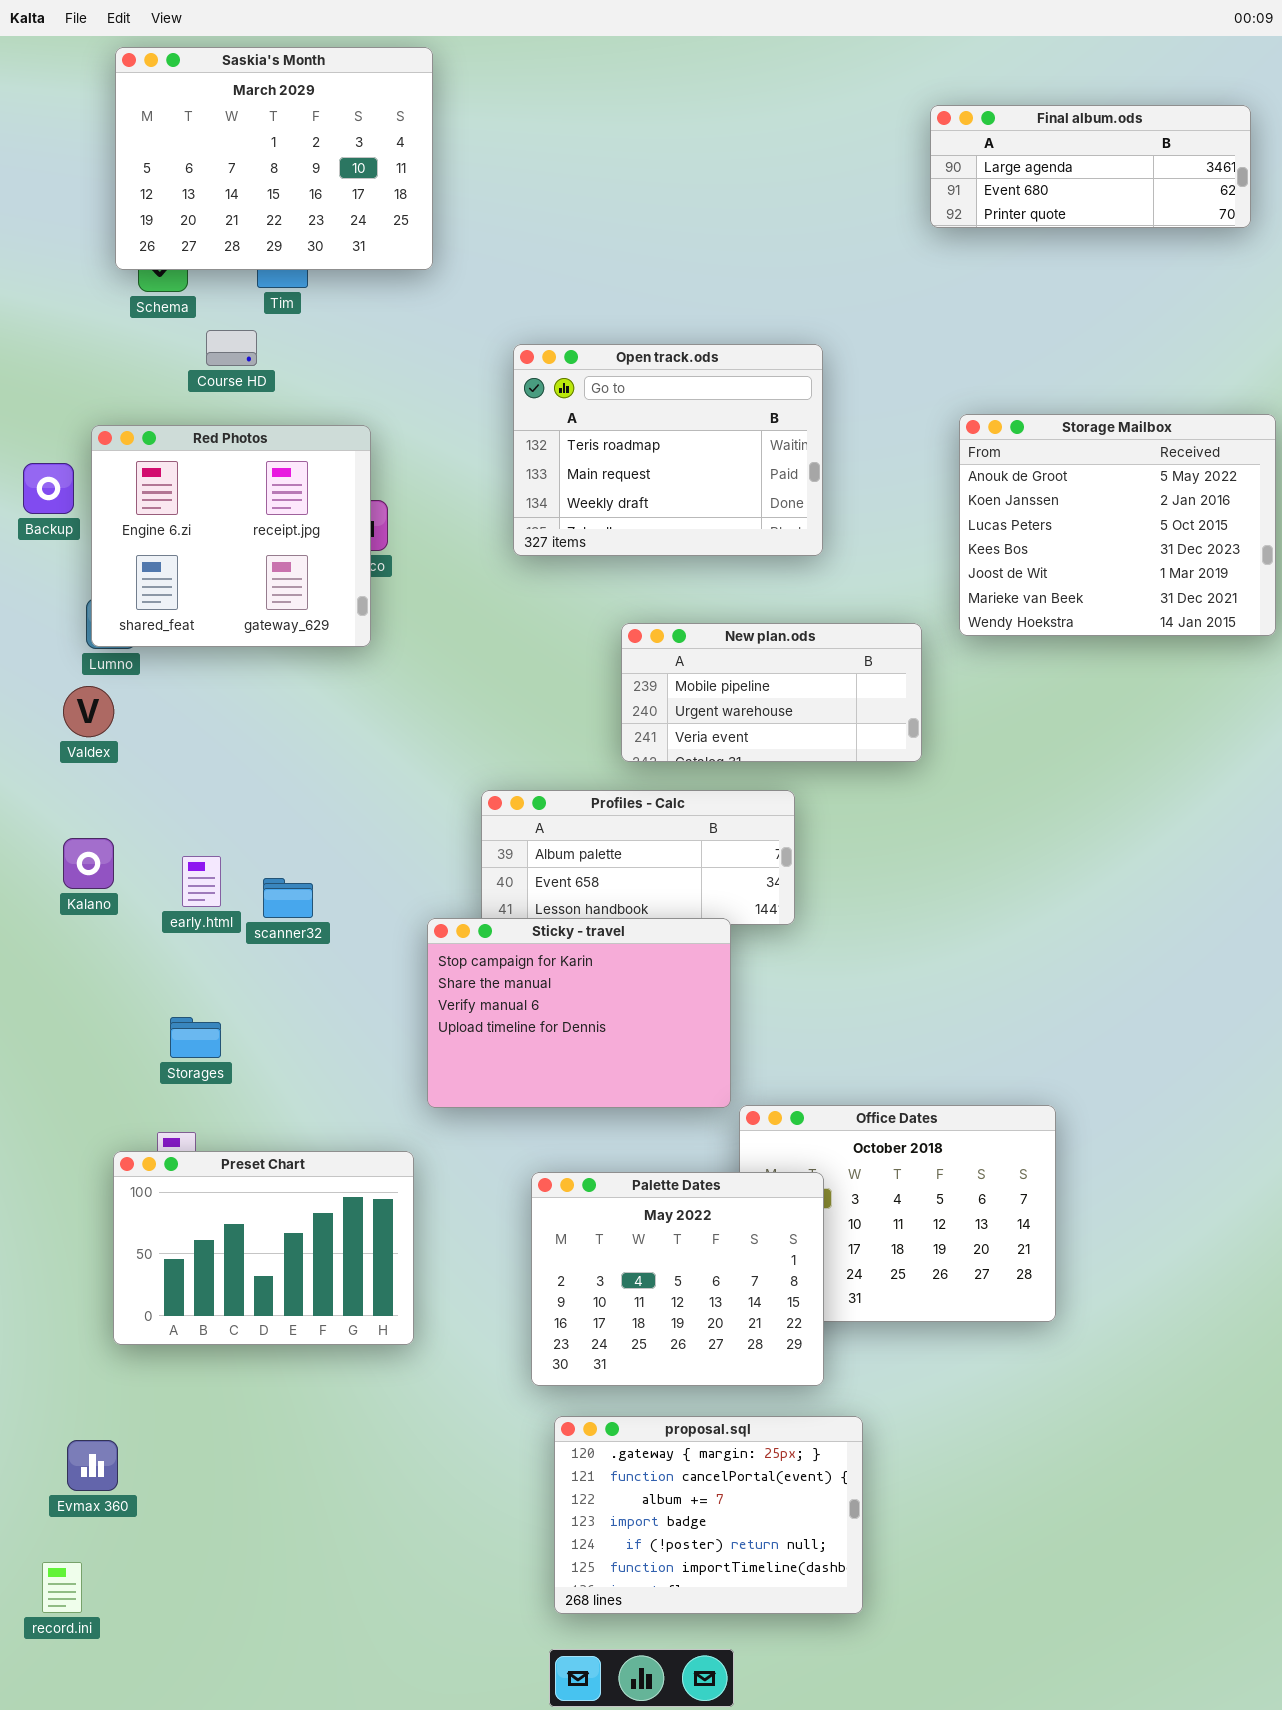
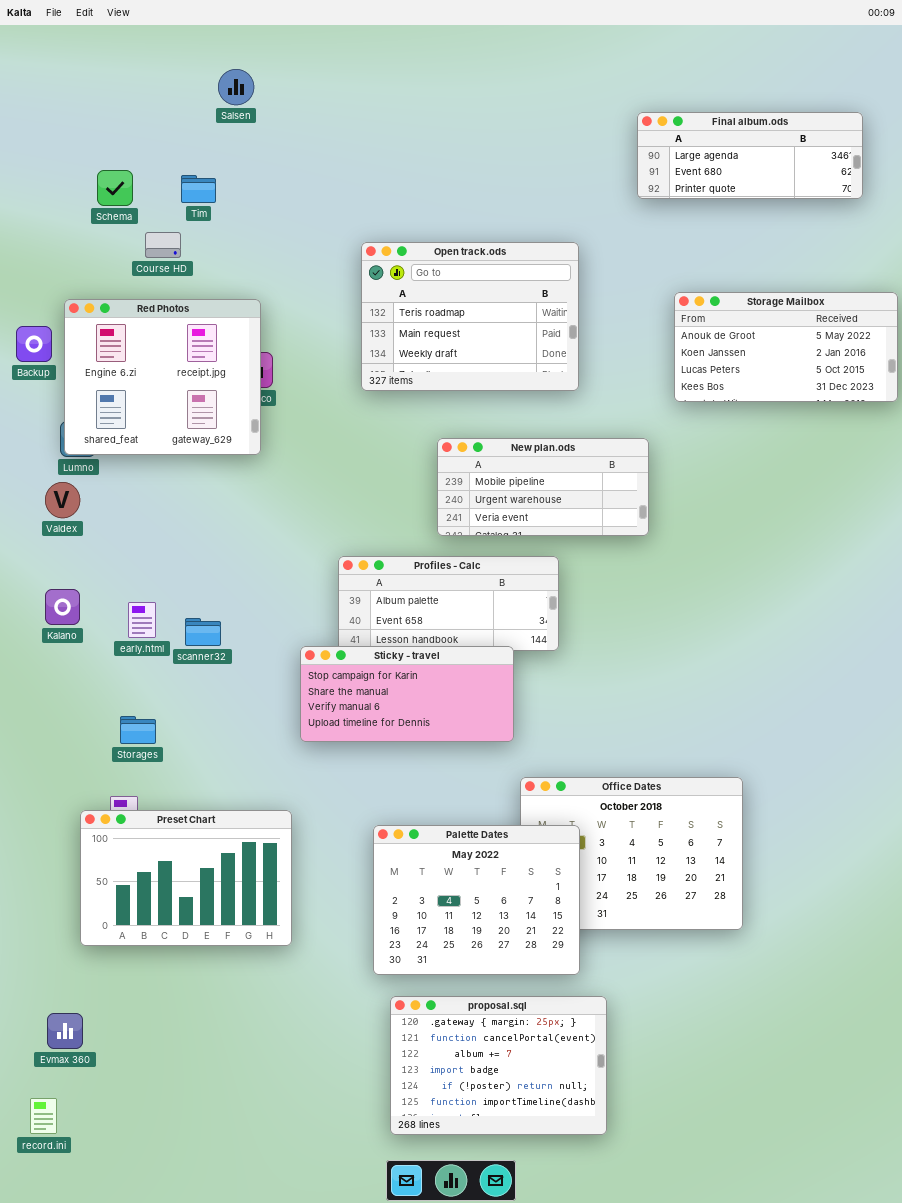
Saskia's Month: [115,47,433,270] -> none, closed
Final album.ods: [930,105,1251,228] -> [637,112,863,199], moved
Storage Mailbox: [959,414,1276,636] -> [674,292,898,402], resized
Sticky - travel: [427,918,731,1108] -> [300,646,514,742], resized

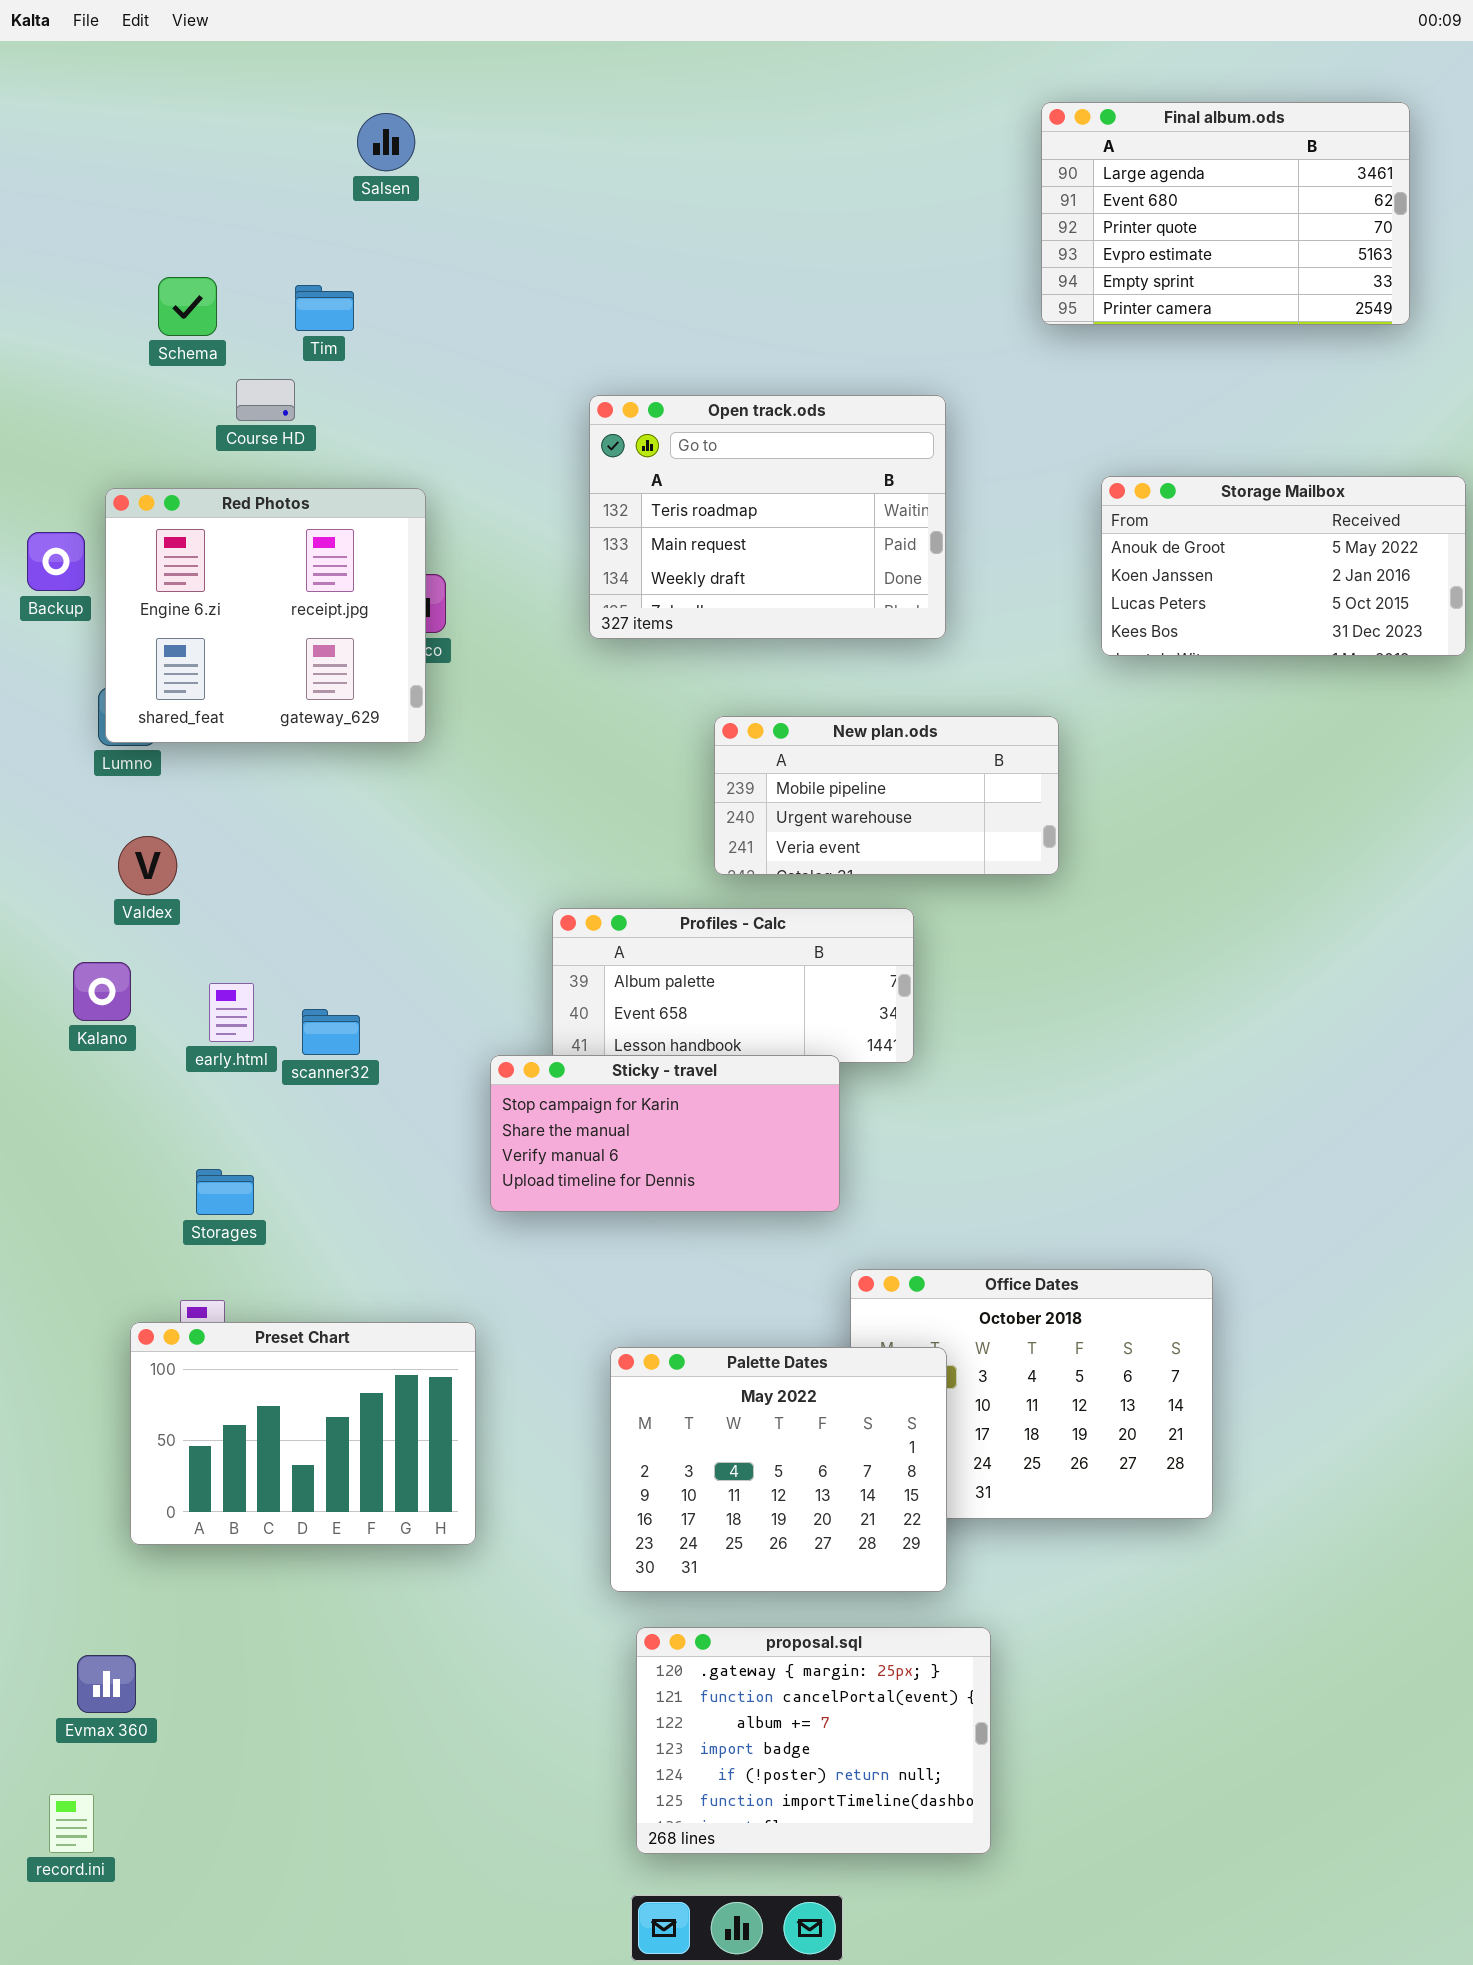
Final album.ods: [637,112,863,199] -> [1041,102,1410,325], resized
Valdex: [45,482,80,518] -> [118,836,177,895], moved

